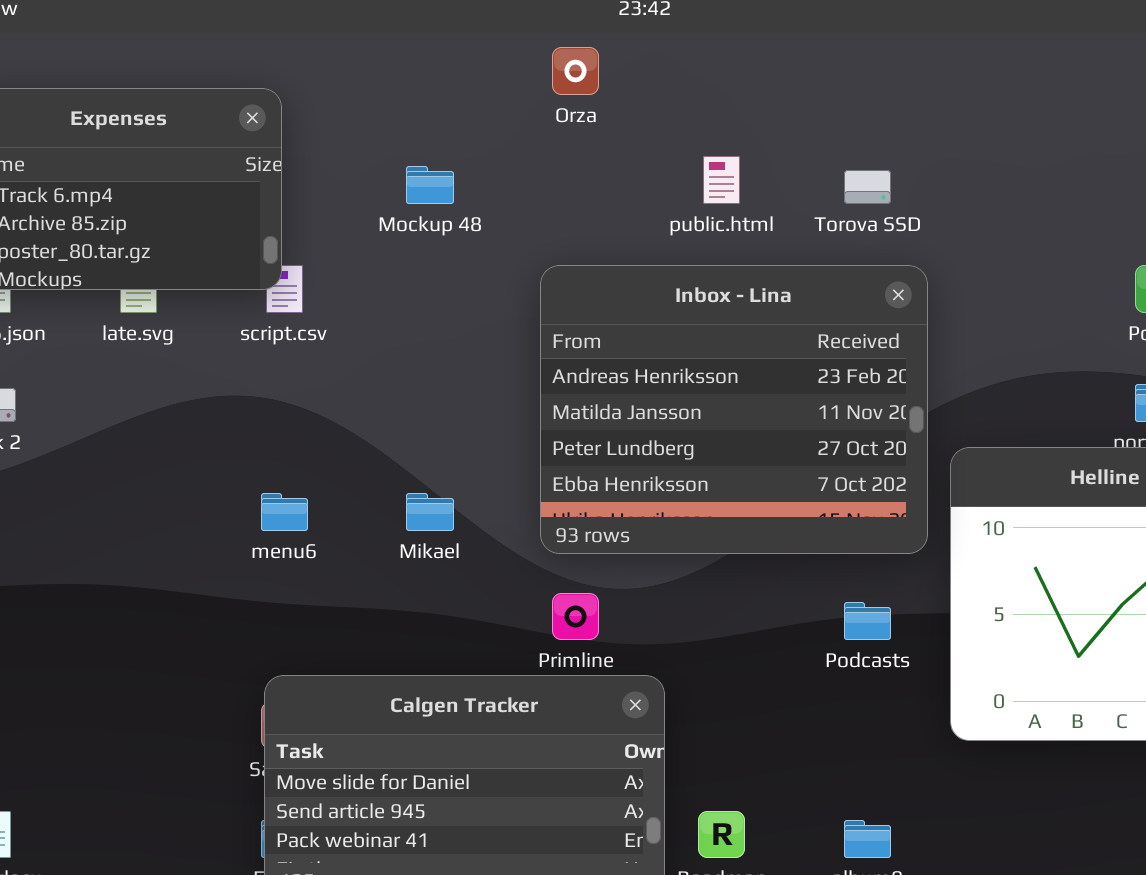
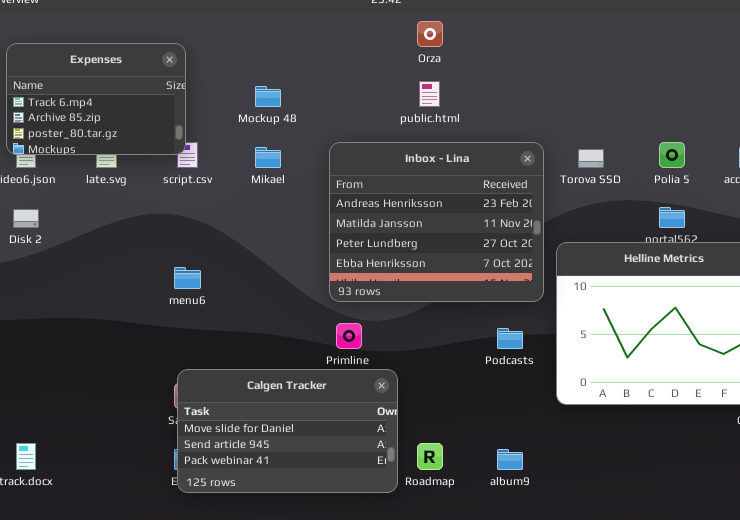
Orza: [552,47,599,95] -> [417,21,443,47], moved
Torova SSD: [844,170,891,204] -> [578,149,604,168], moved
Mikael: [406,493,454,531] -> [255,147,281,168], moved

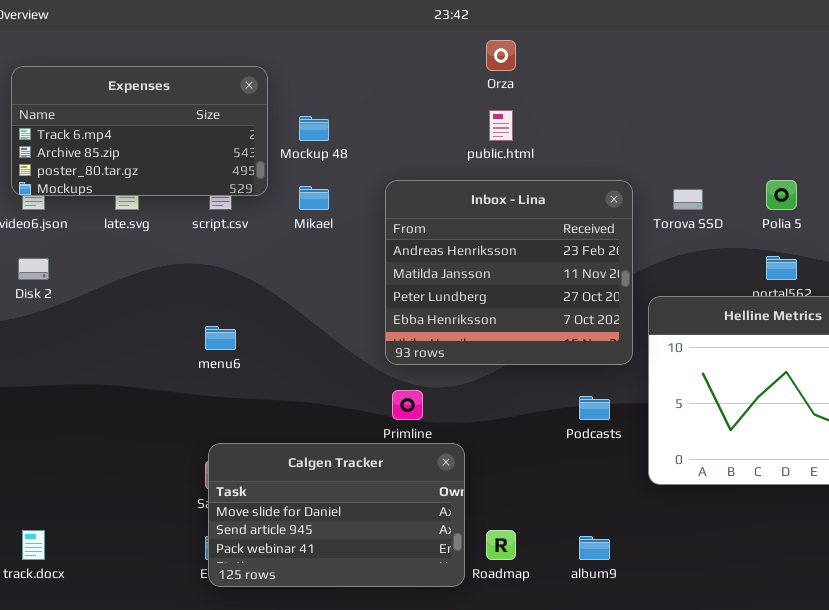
Expenses: [6,43,186,155] -> [11,66,268,196], resized

